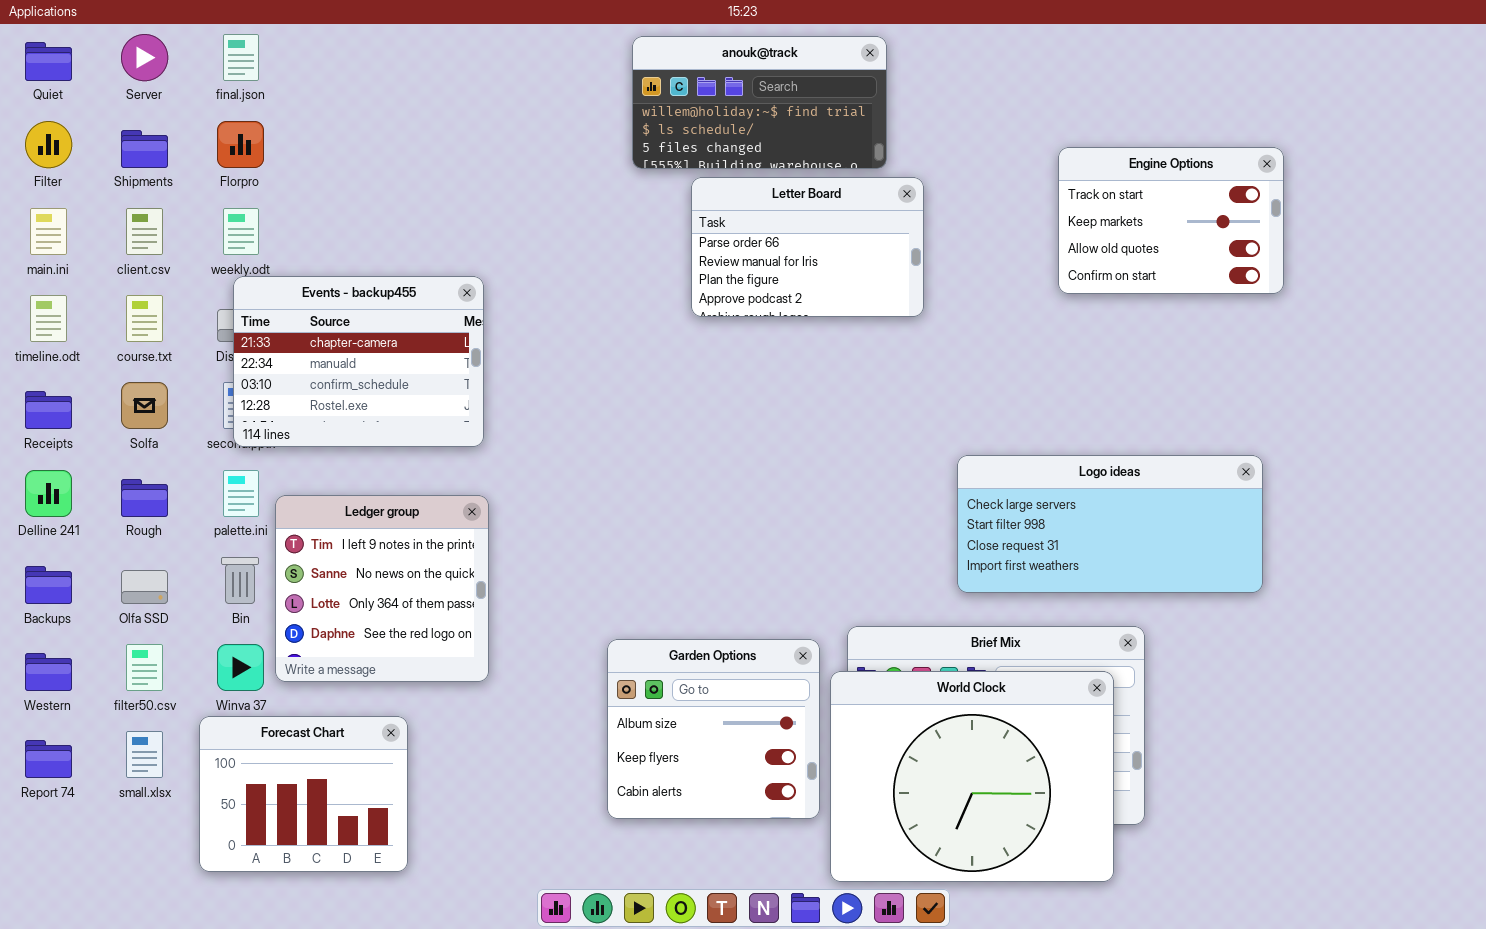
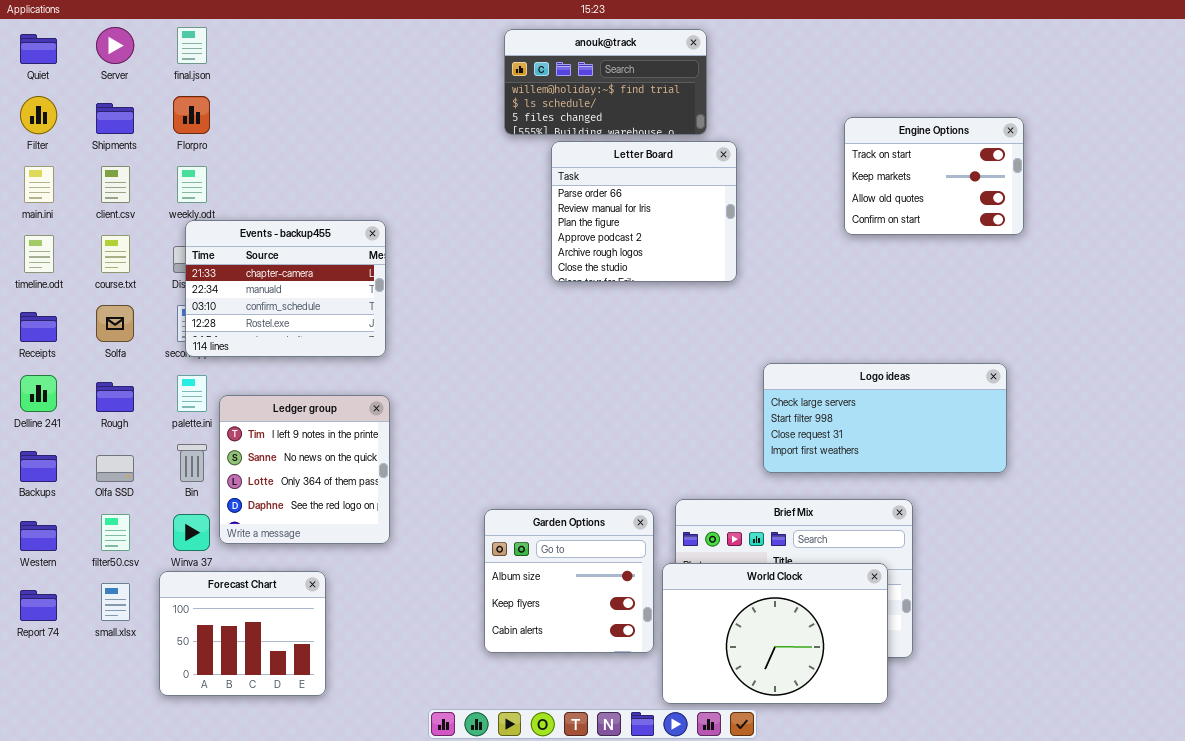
Letter Board: [691,177,924,317] -> [551,141,737,282], resized
World Clock: [830,671,1114,882] -> [662,563,888,704], resized

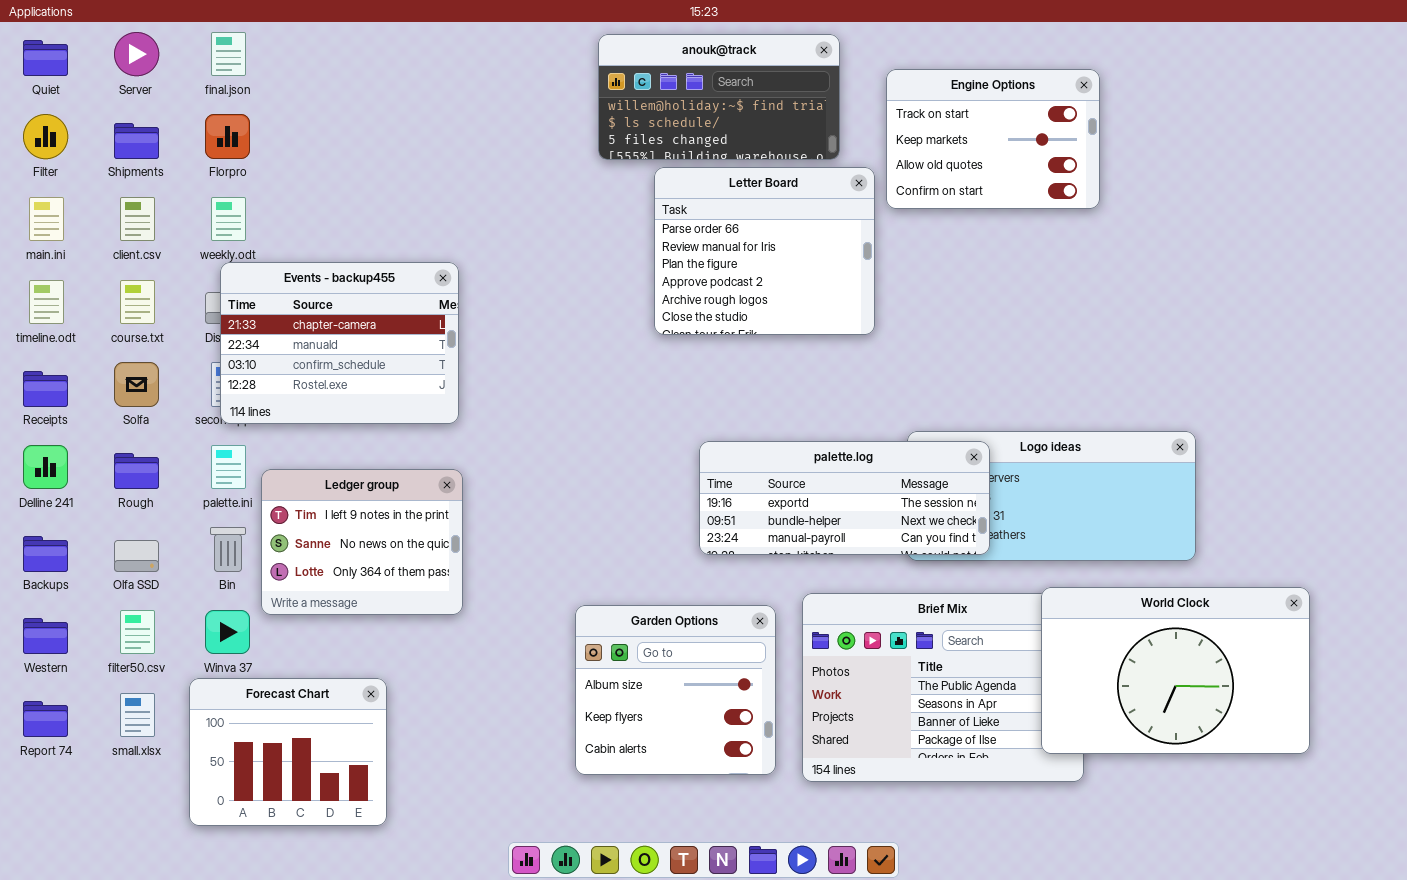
Engine Options: [844,117,1024,235] -> [886,69,1100,209], moved
palette.log: none -> [699,441,990,555], opened
Ledger group: [219,395,390,544] -> [261,469,463,615], resized
World Clock: [662,563,888,704] -> [1041,587,1310,754], moved

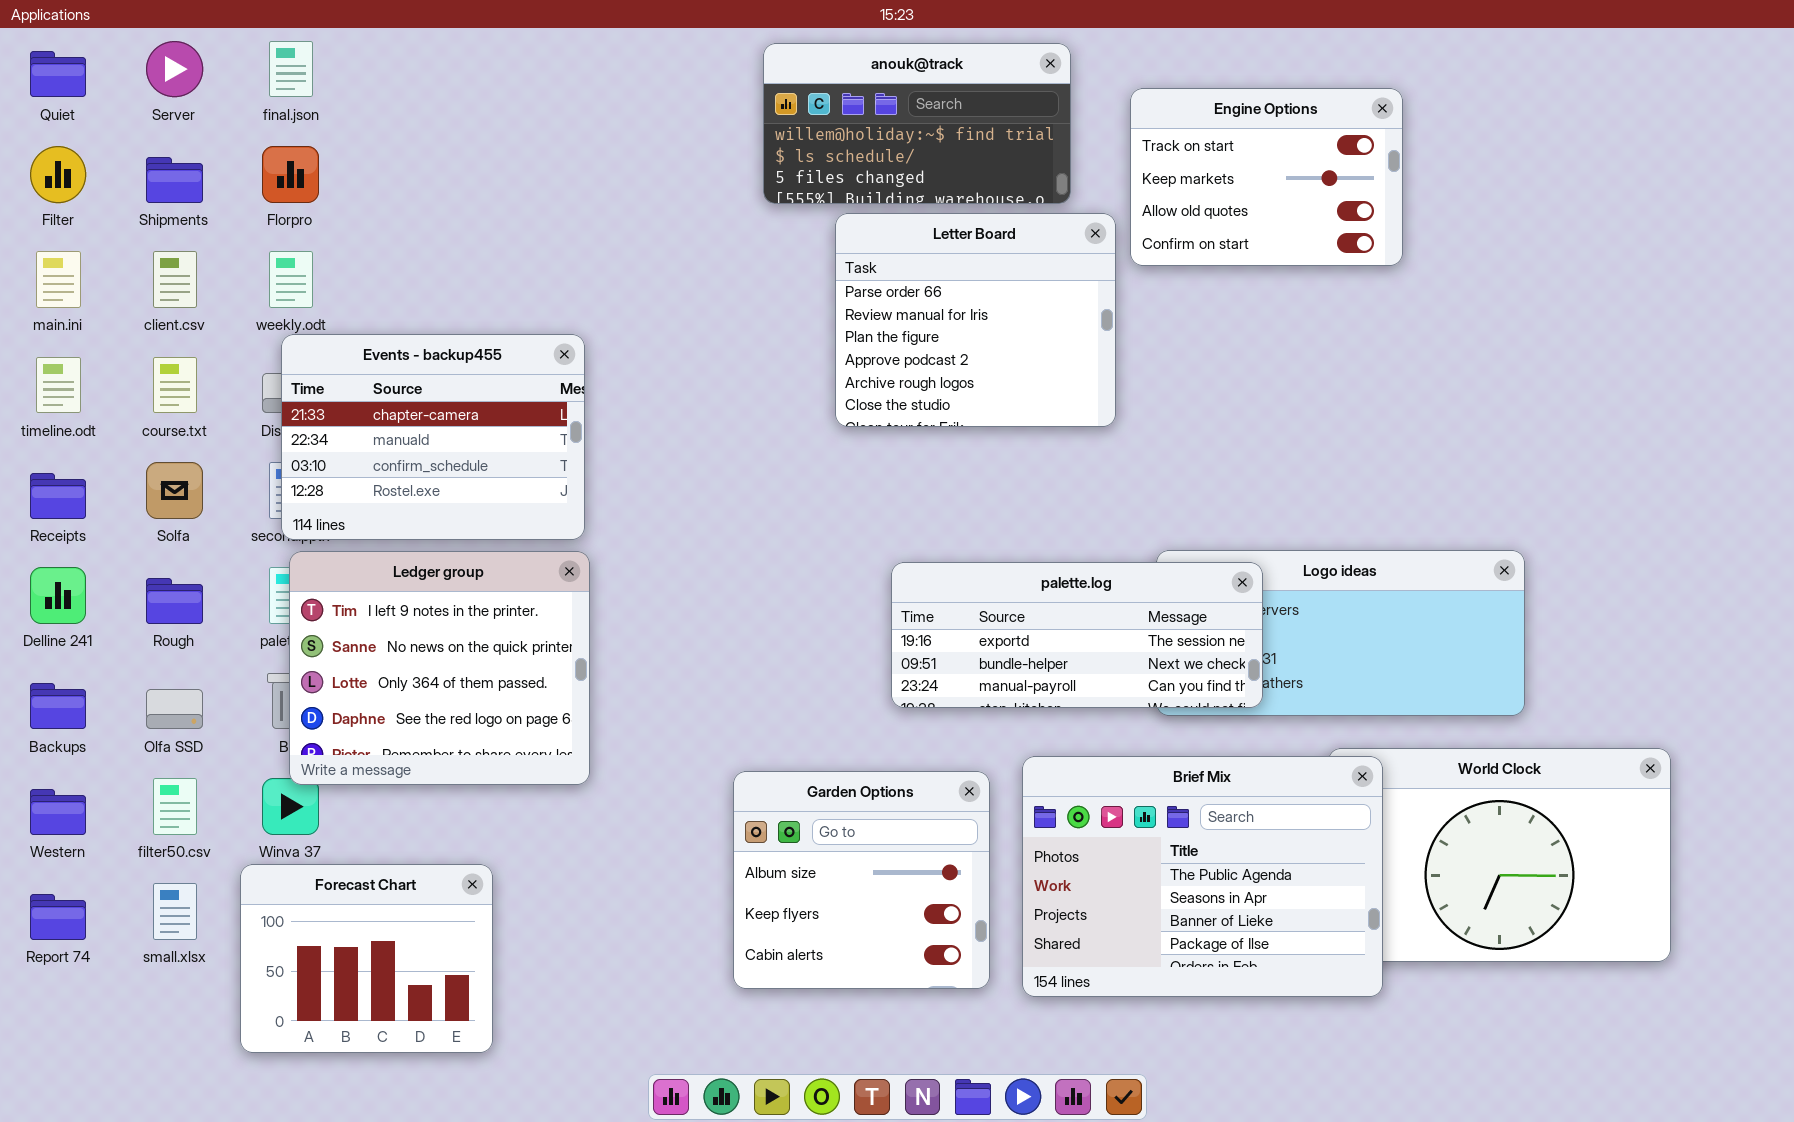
Ledger group: [261,469,463,615] -> [289,551,590,785], resized
Brief Mix: [802,593,1084,782] -> [1022,756,1383,997], raised

